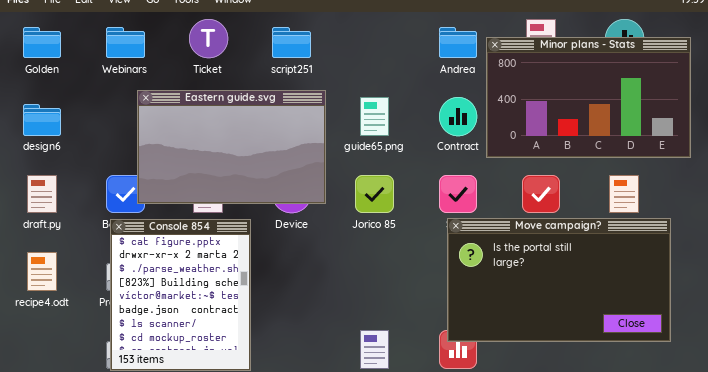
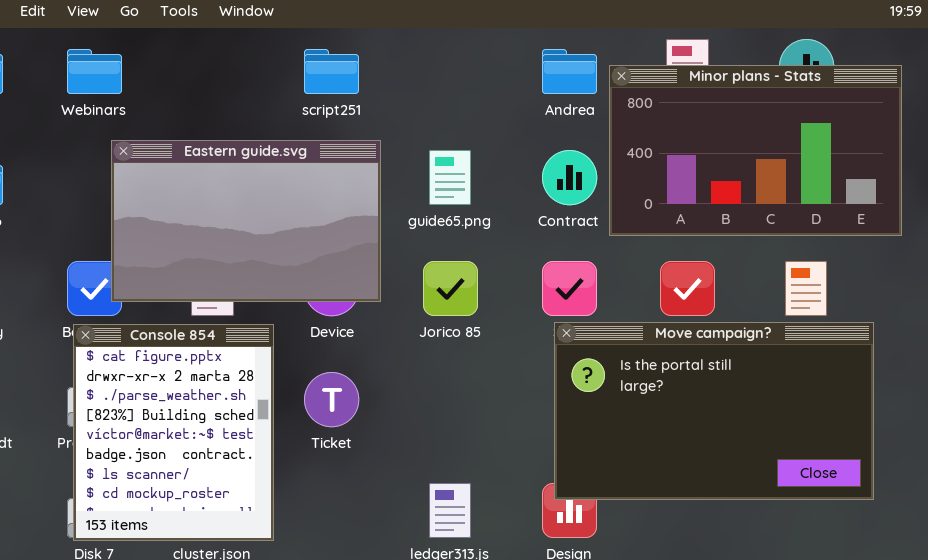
Ticket: [189,19,228,58] -> [304,372,359,427], moved

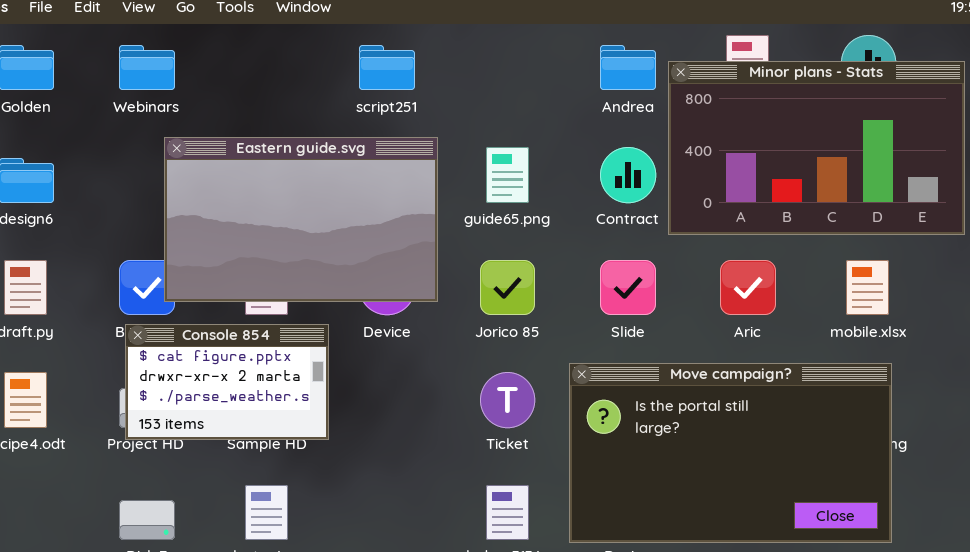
Move campaign?: [554,322,874,500] -> [569,363,892,543], moved
Console 854: [73,324,274,541] -> [125,324,329,440], resized
Ticket: [304,372,359,427] -> [480,372,535,428], moved

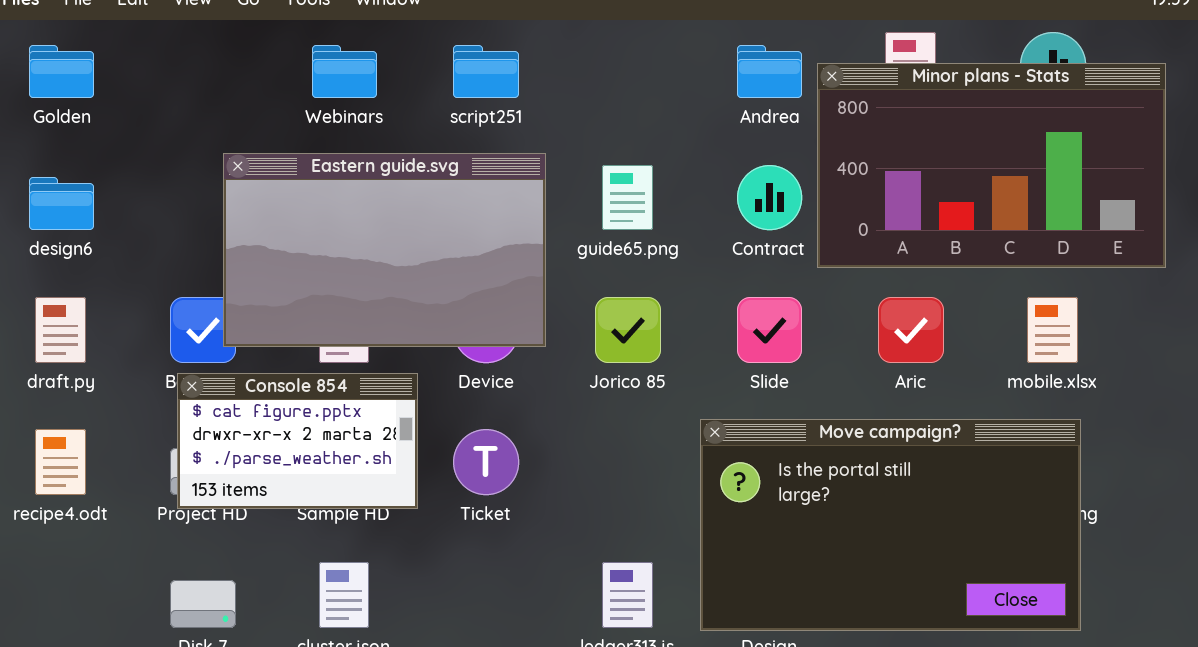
Webinars: [119,45,175,90] -> [312,45,377,98], moved
Ticket: [480,372,535,428] -> [453,429,519,495], moved

